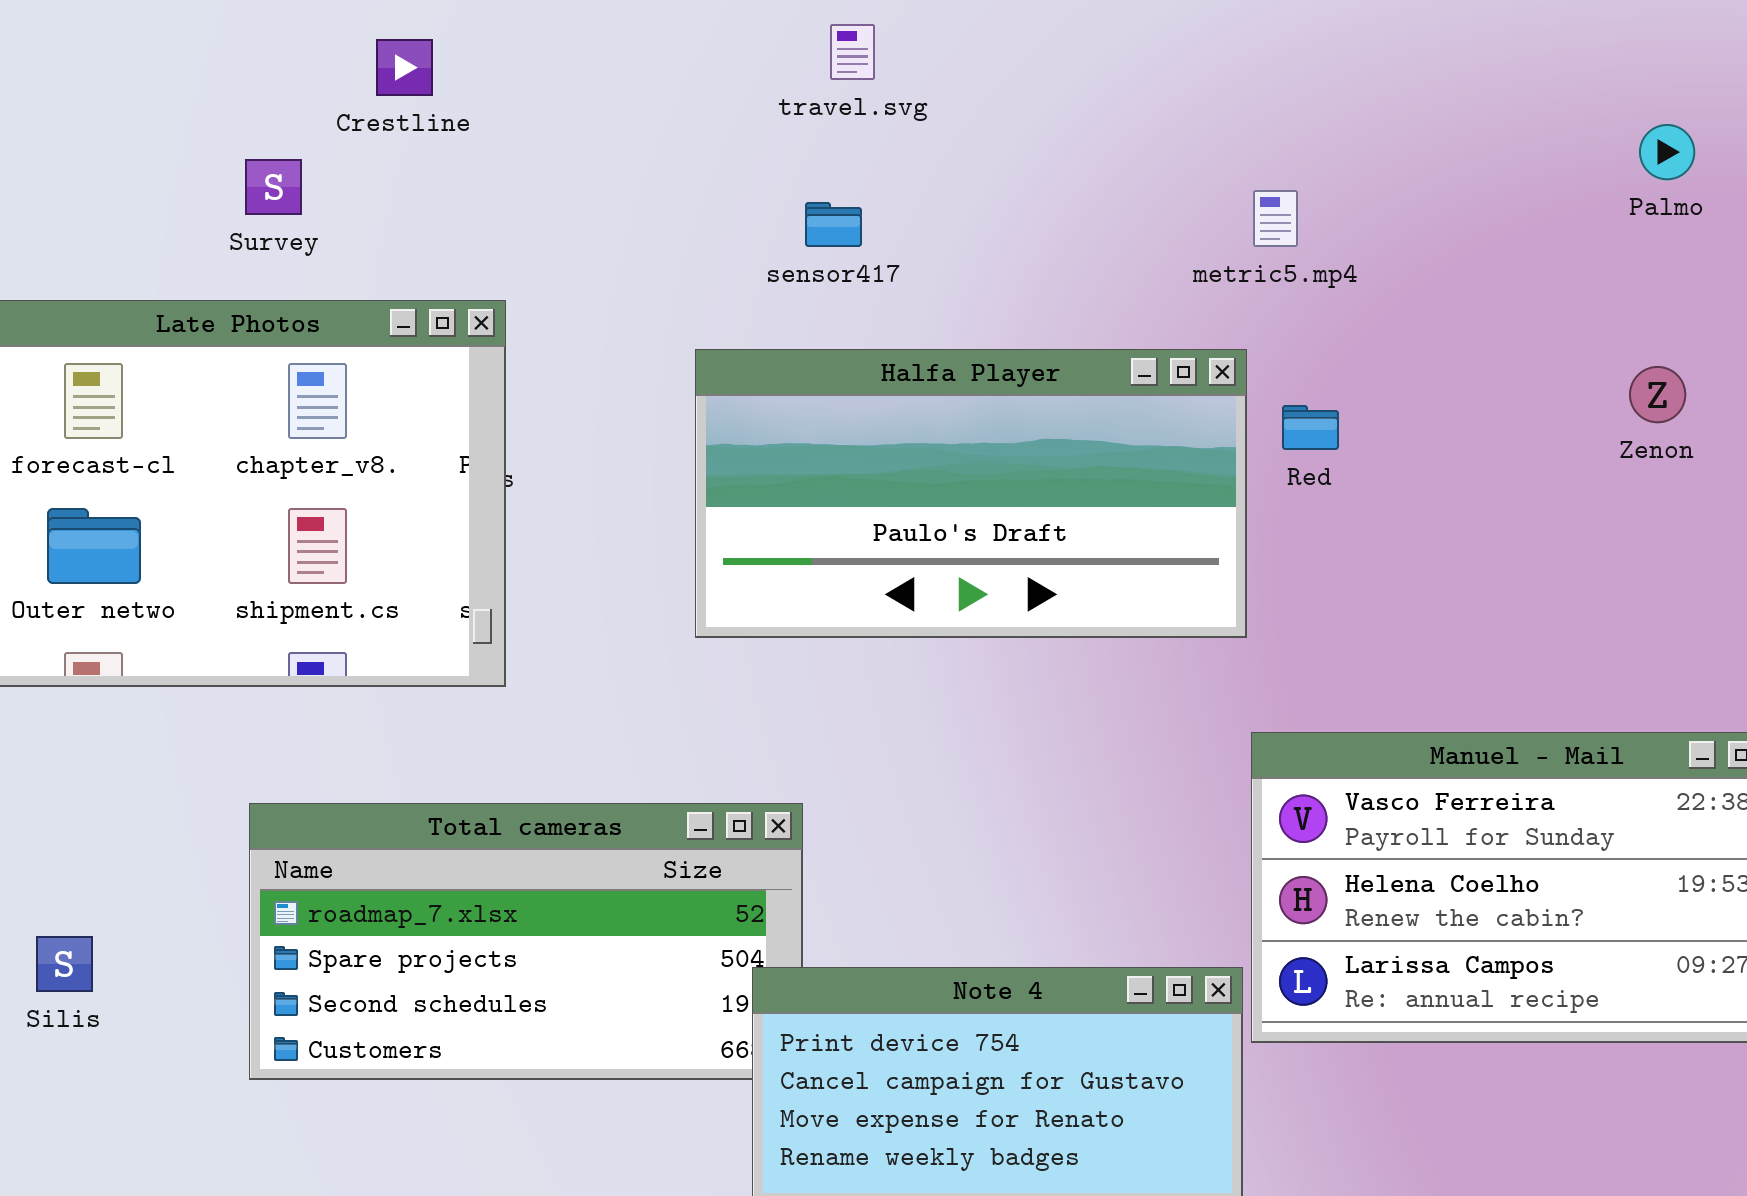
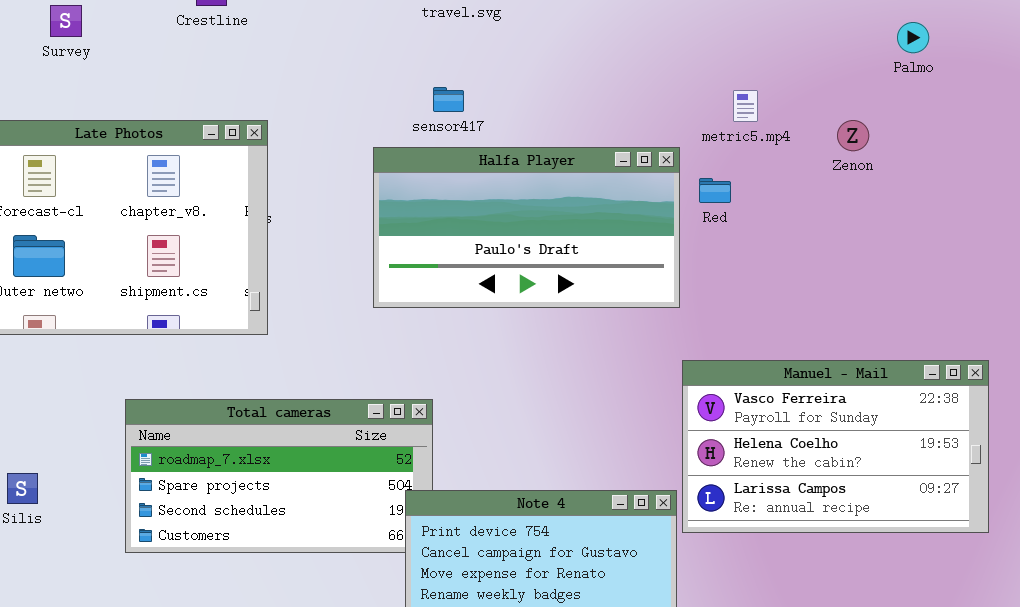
Survey: [245,159,302,215] -> [50,5,82,37], moved
metric5.mp4: [1253,190,1298,247] -> [733,90,758,122], moved
sensor417: [805,202,862,247] -> [433,87,464,112], moved
Zenon: [1629,366,1686,423] -> [837,120,869,151], moved

